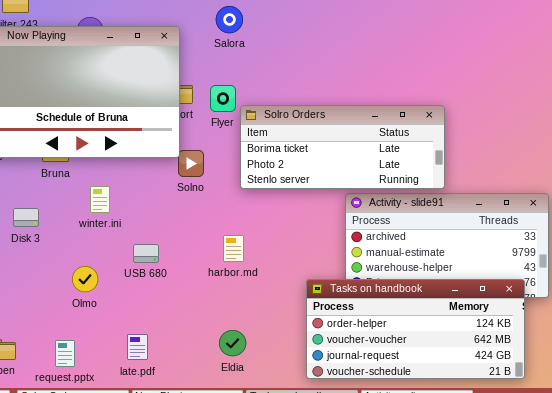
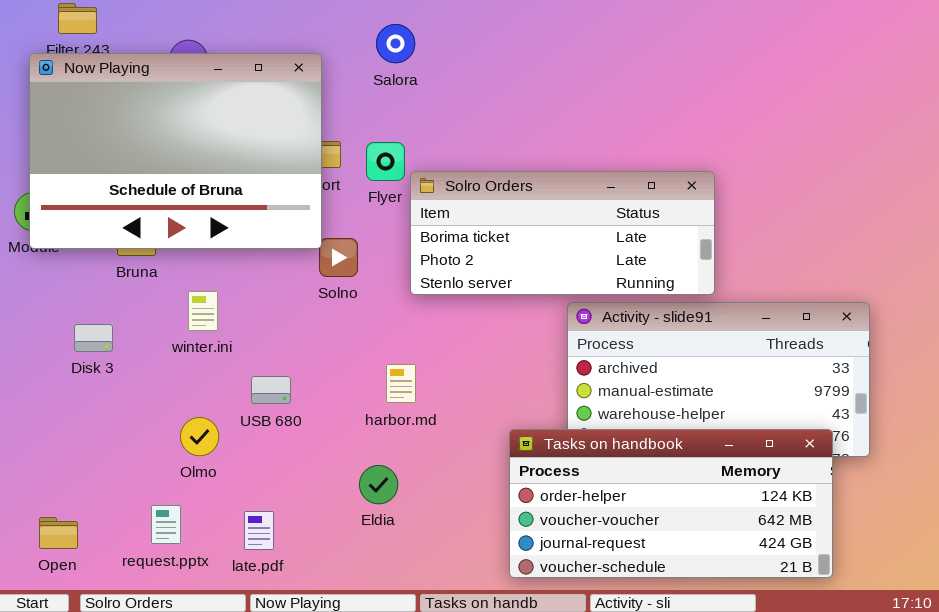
Olmo: [72,266,98,292] -> [180,417,219,456], moved
Eldia: [219,330,246,356] -> [359,465,398,504], moved
request.pptx: [55,340,75,367] -> [151,505,181,544], moved

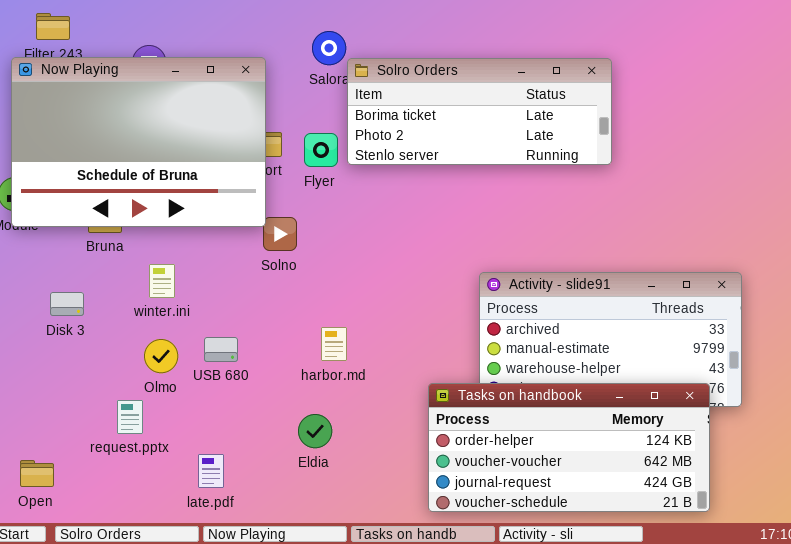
Solro Orders: [410,171,715,295] -> [347,58,612,165], moved
Olmo: [180,417,219,456] -> [144,339,178,373], moved
request.pptx: [151,505,181,544] -> [117,400,143,434], moved

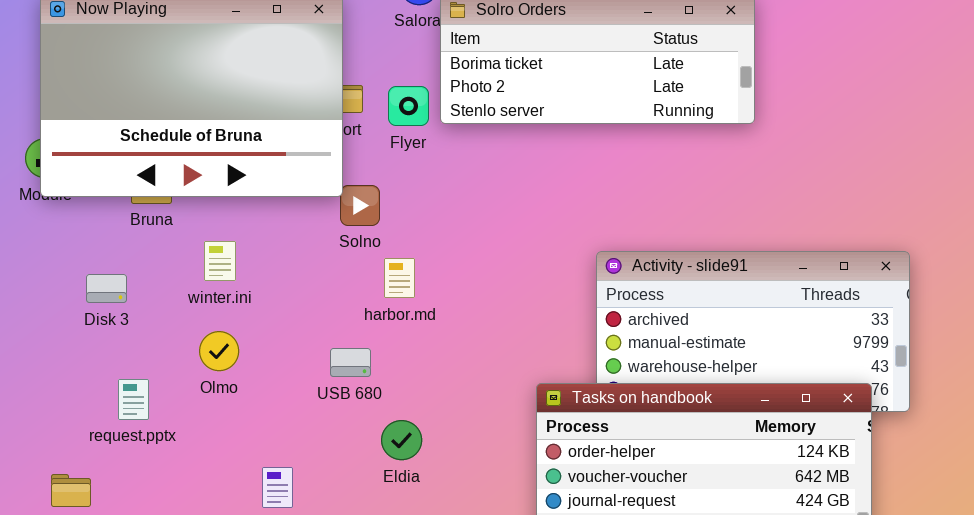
harbor.md: [321,327,347,361] -> [384,258,415,298], moved
USB 680: [204,337,238,362] -> [330,348,371,377], moved
request.pptx: [117,400,143,434] -> [118,379,149,420], moved

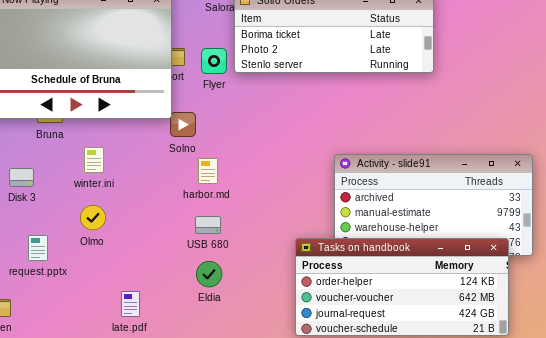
USB 680: [330,348,371,377] -> [195,216,221,234], moved

